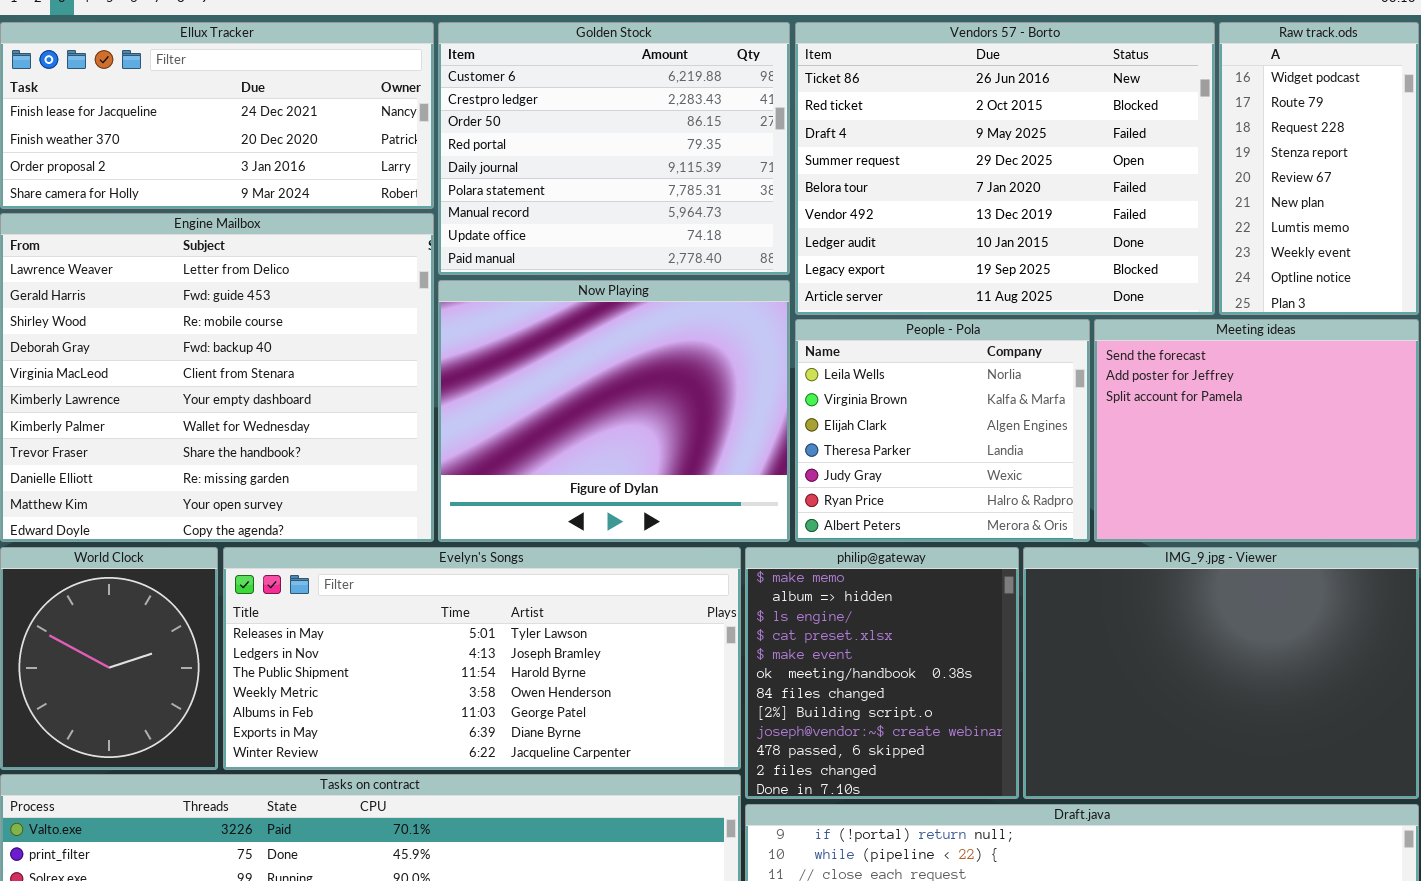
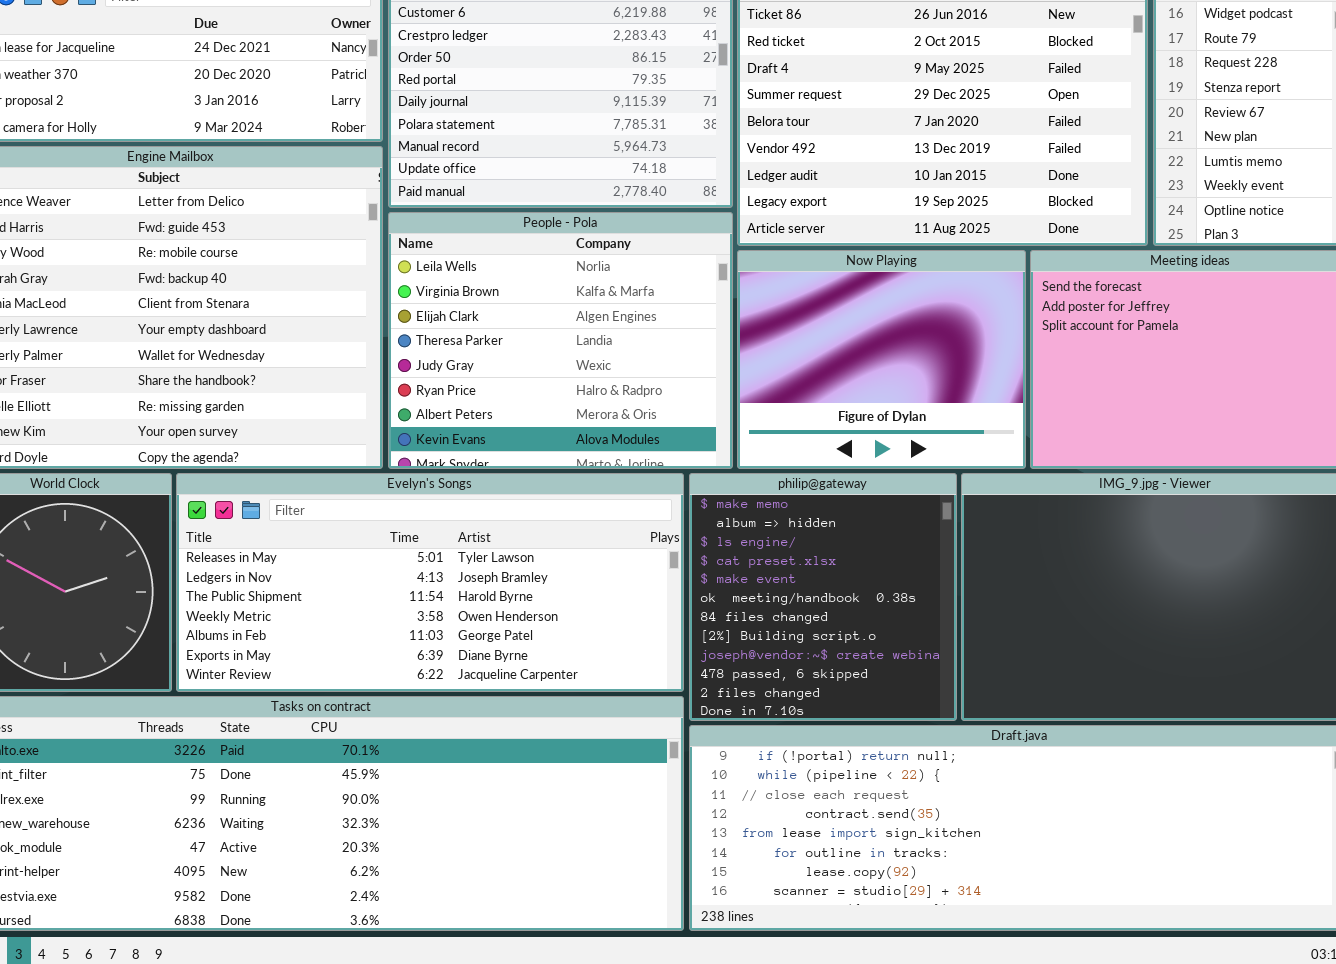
Now Playing: [438,280,790,542] -> [737,250,1026,469], moved, resized
People - Pola: [795,319,1090,542] -> [388,212,733,469], moved, resized

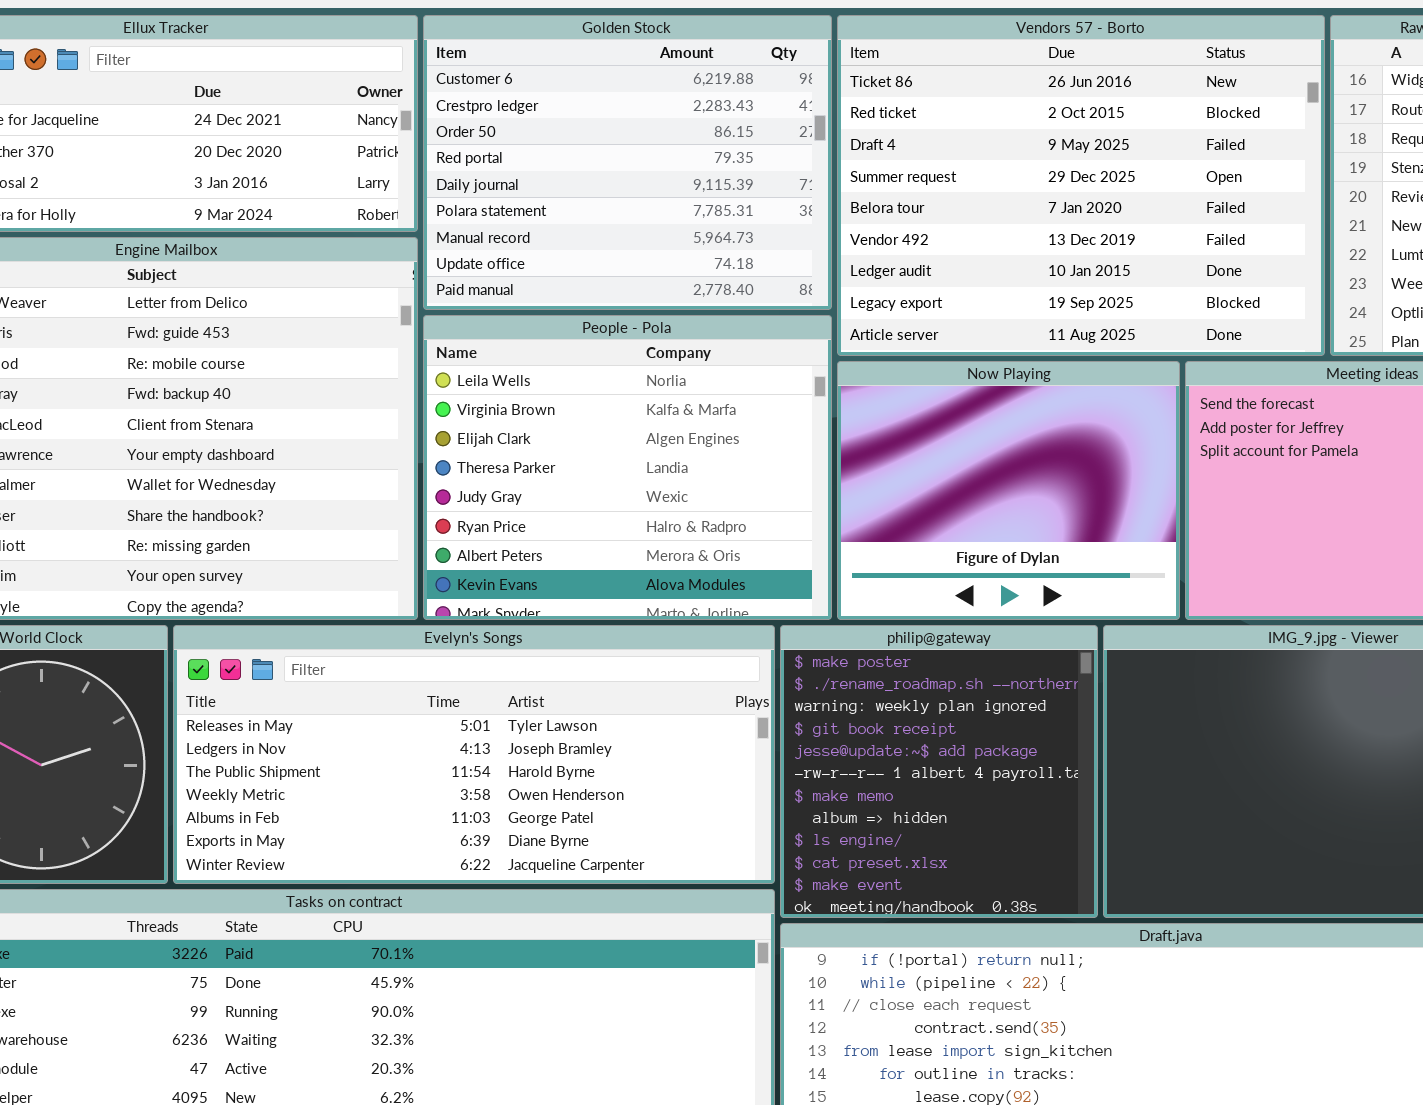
philip@gateway: [689,473,957,721] -> [780,625,1098,918], scrolled up 6 rows

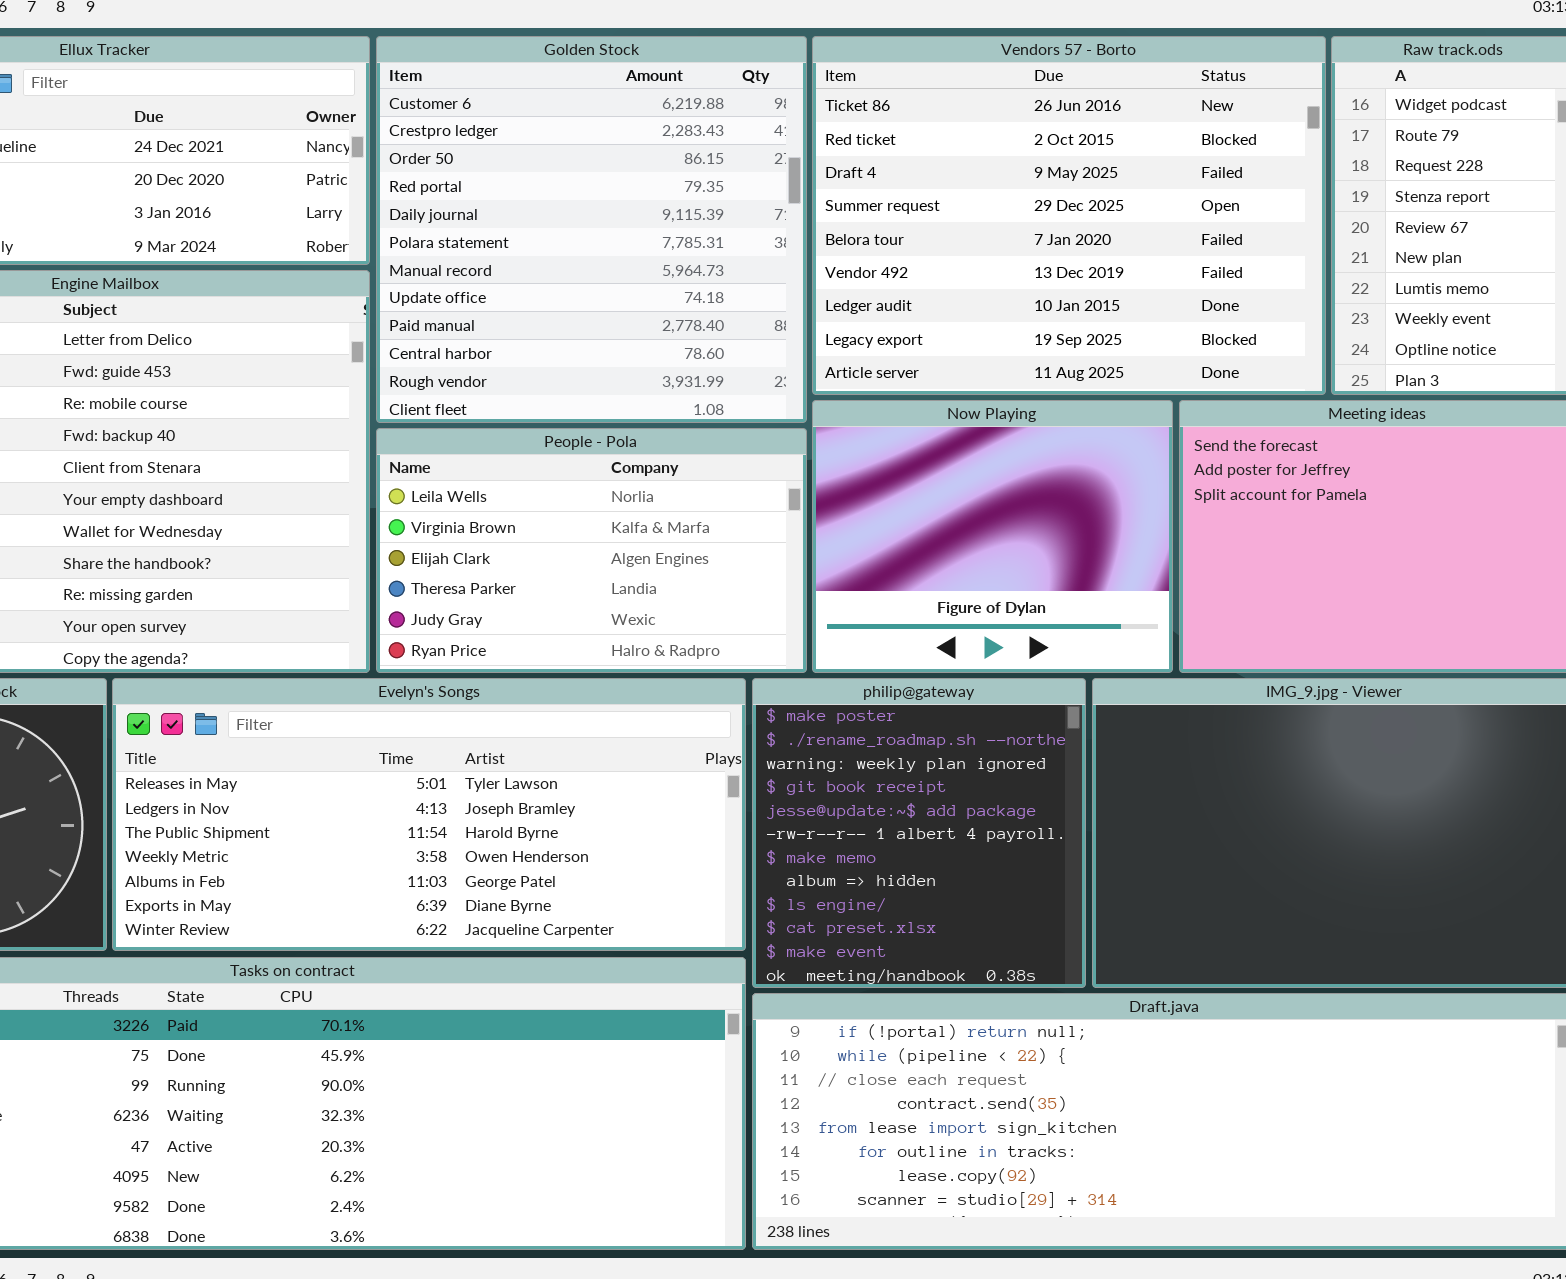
Golden Stock: [423,15,832,310] -> [376,36,807,423], resized
People - Pola: [423,315,832,620] -> [376,428,807,673], resized

